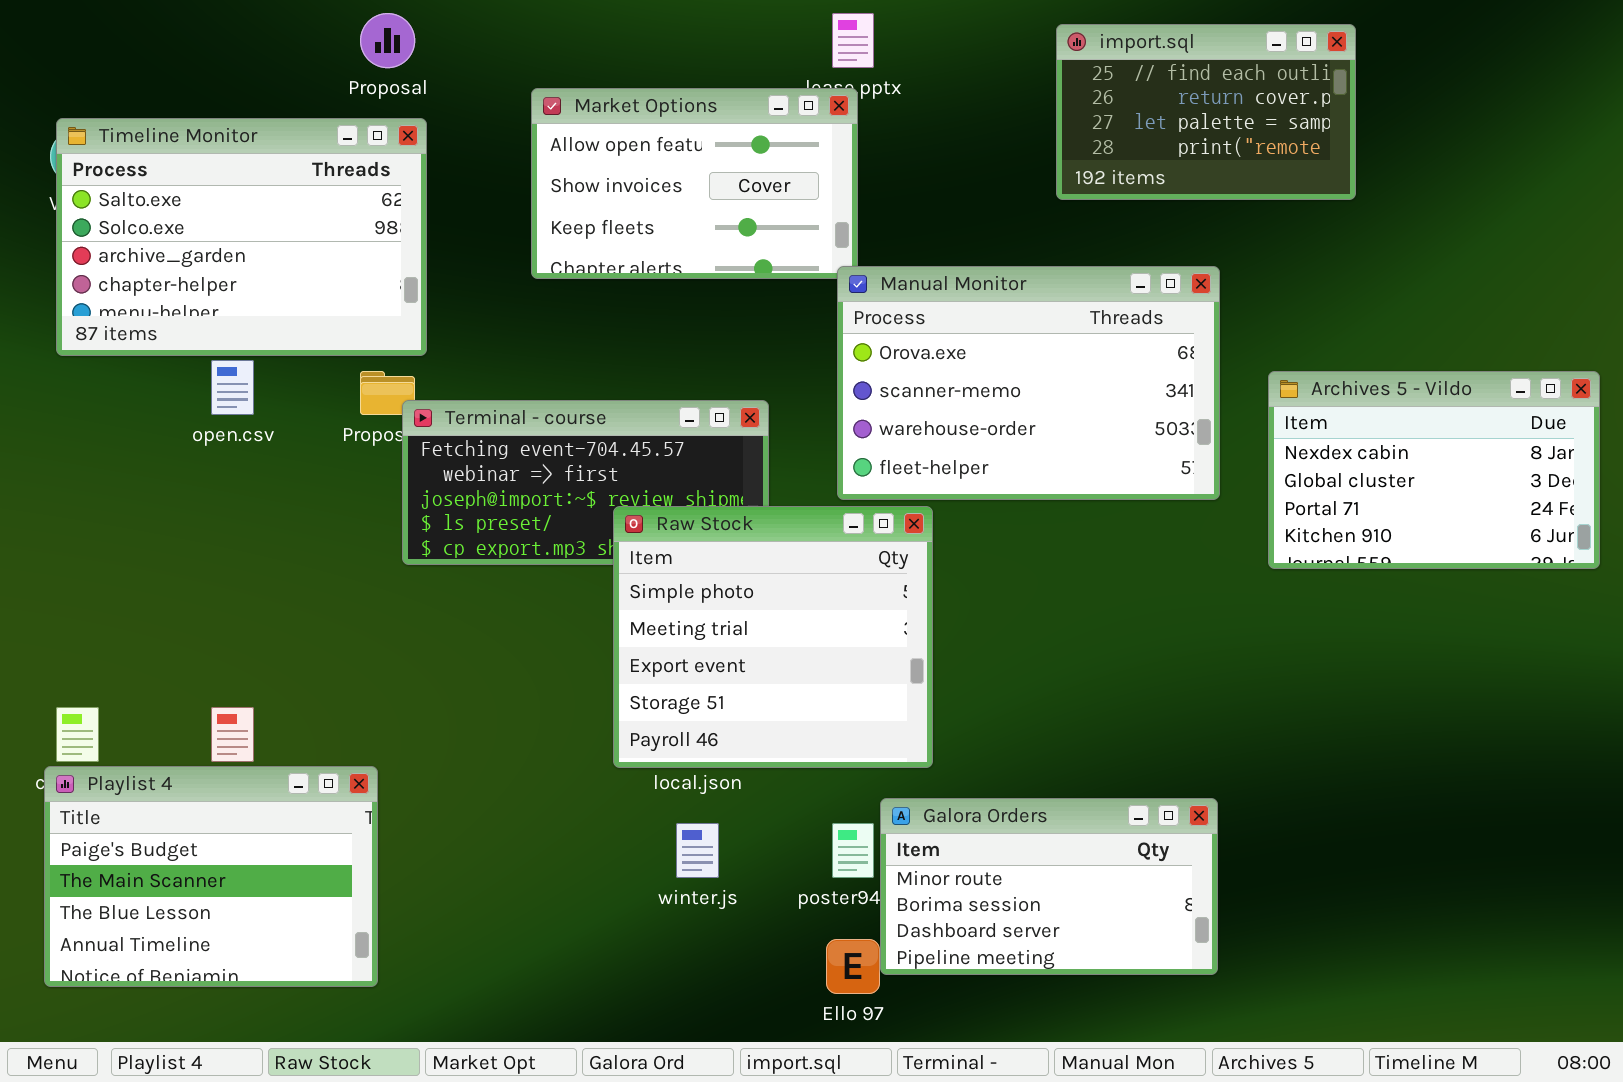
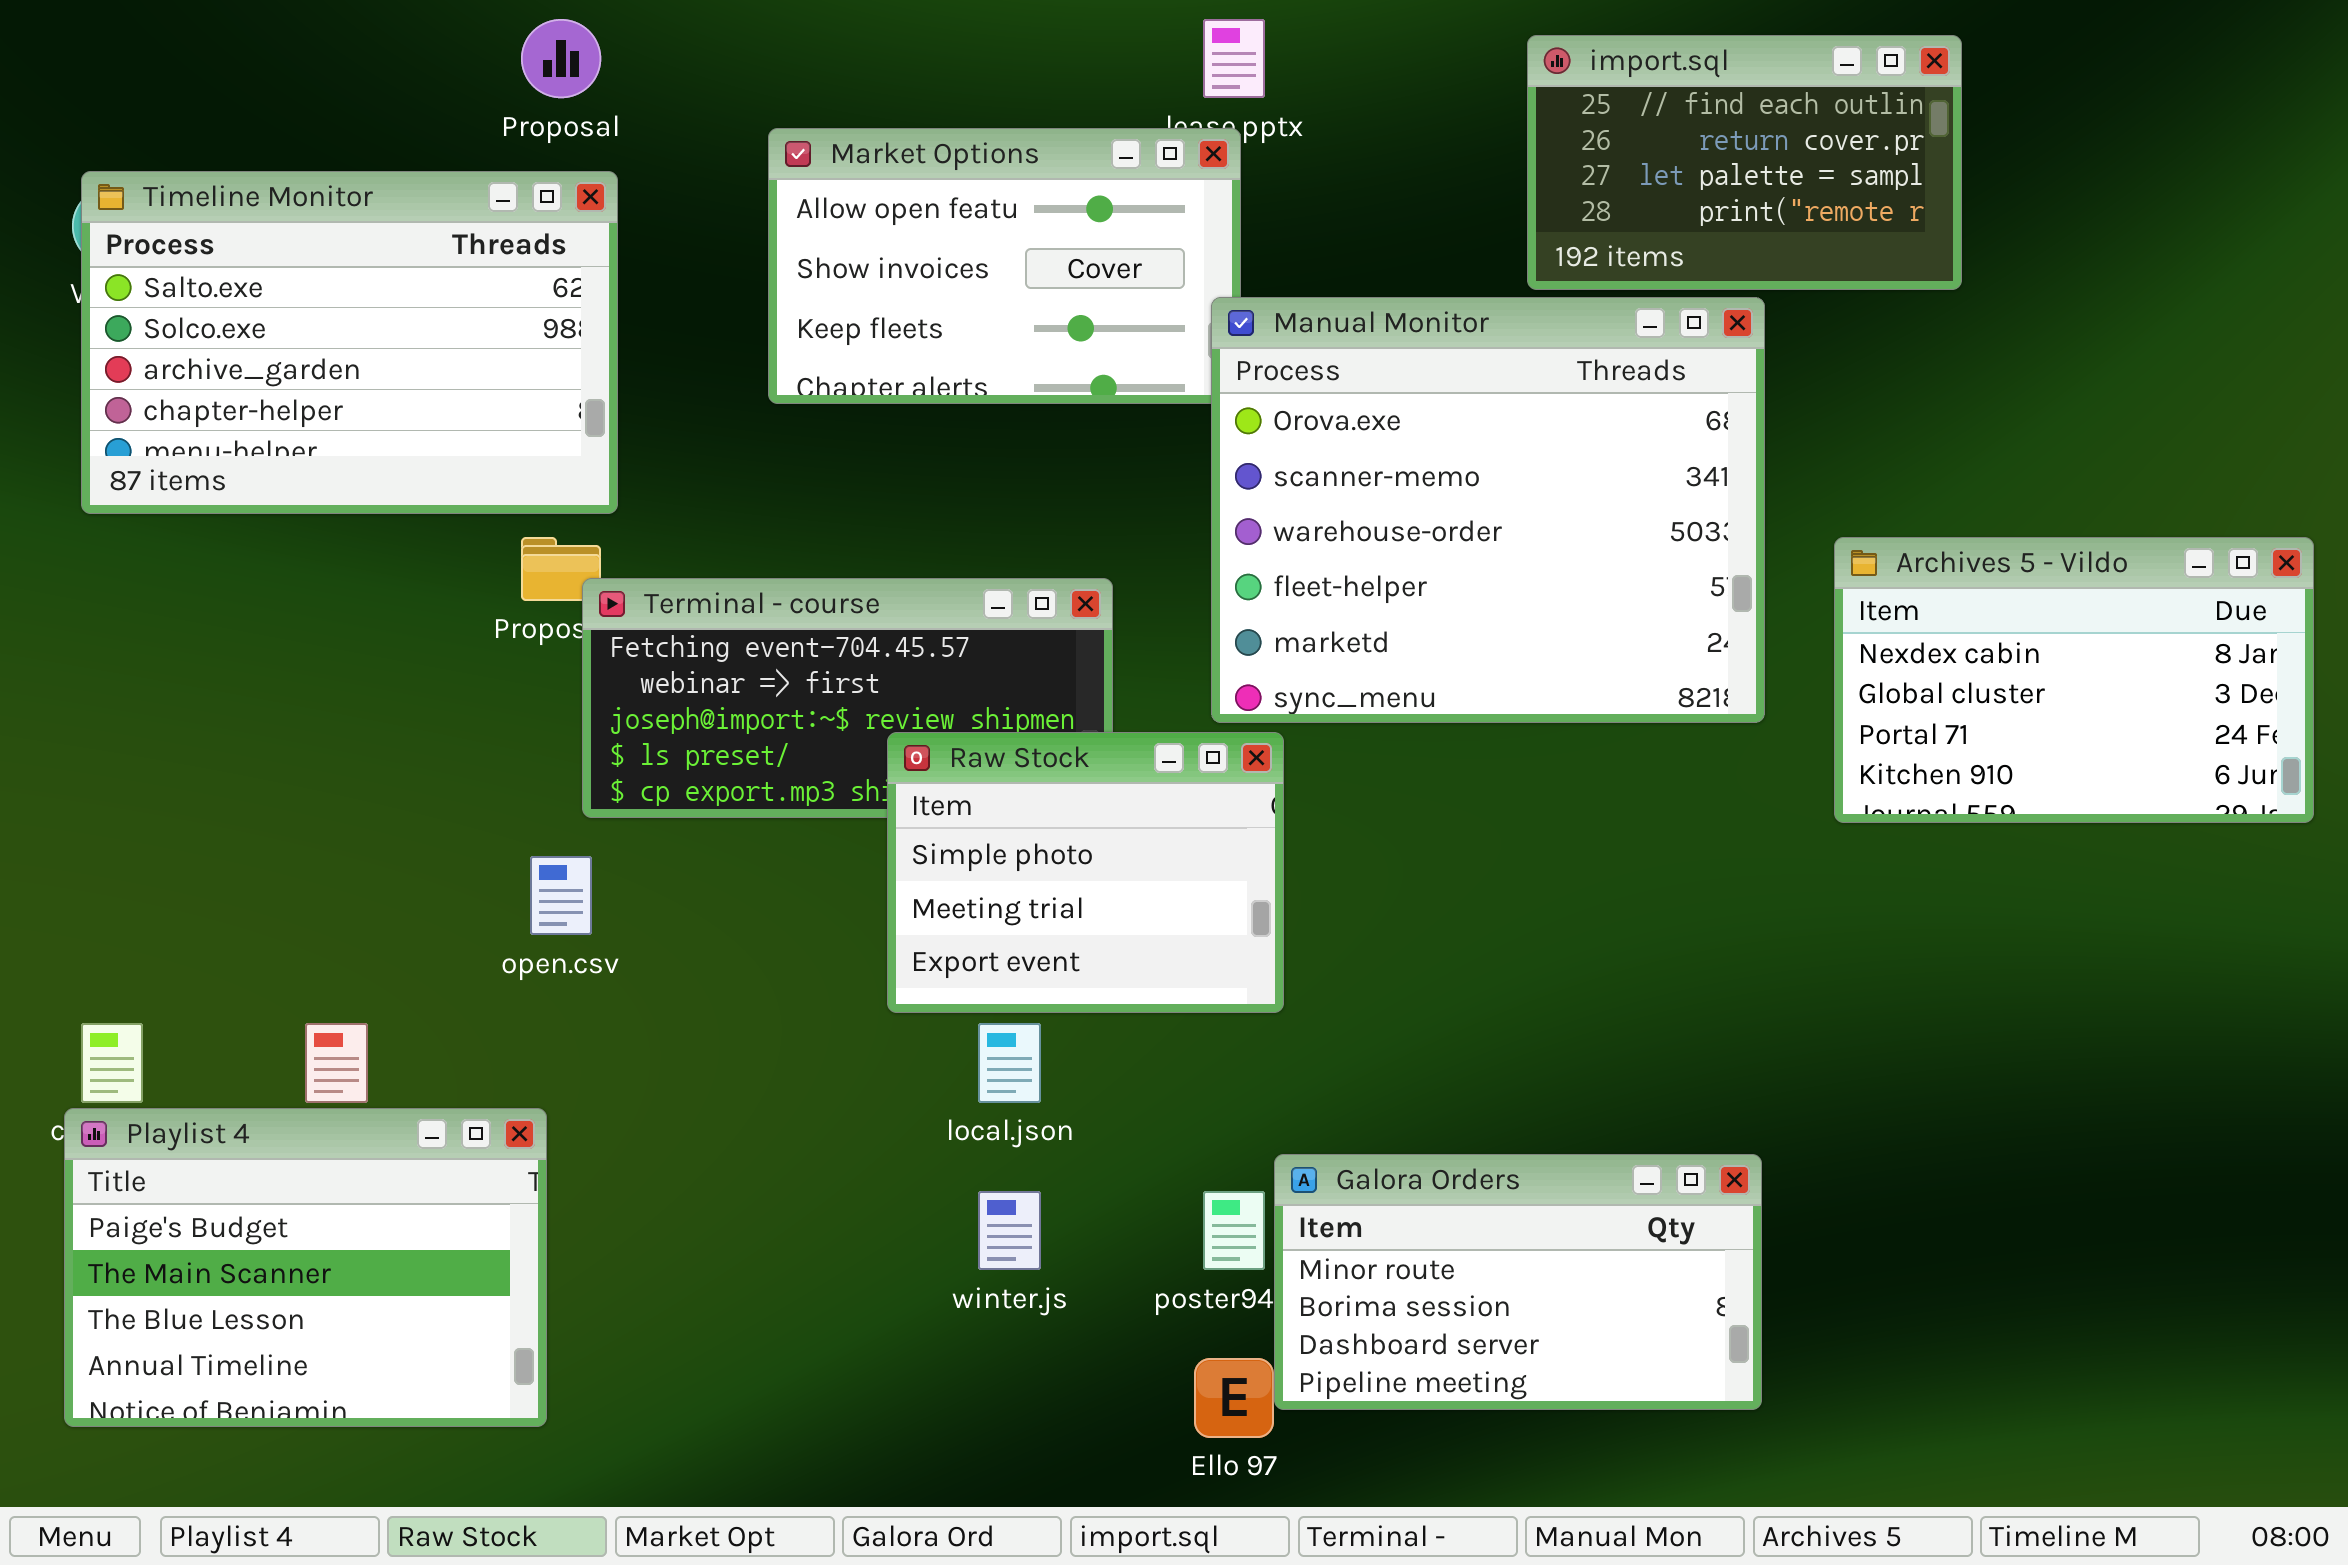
Manual Monitor: [837,266,1220,500] -> [1211,297,1765,723], resized
open.csv: [211,360,254,415] -> [530,856,592,935], moved
Raw Stock: [613,506,933,768] -> [887,732,1284,1013], resized

